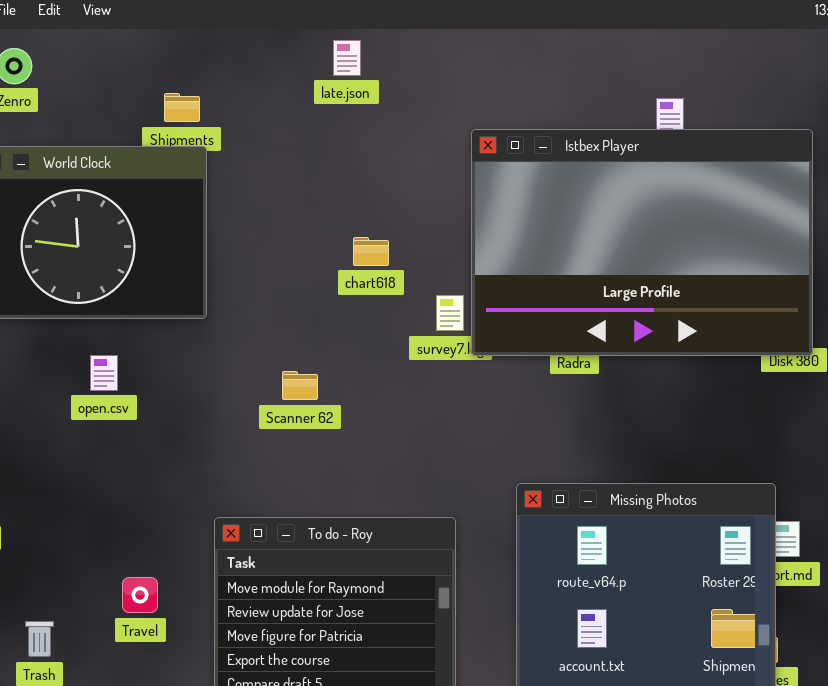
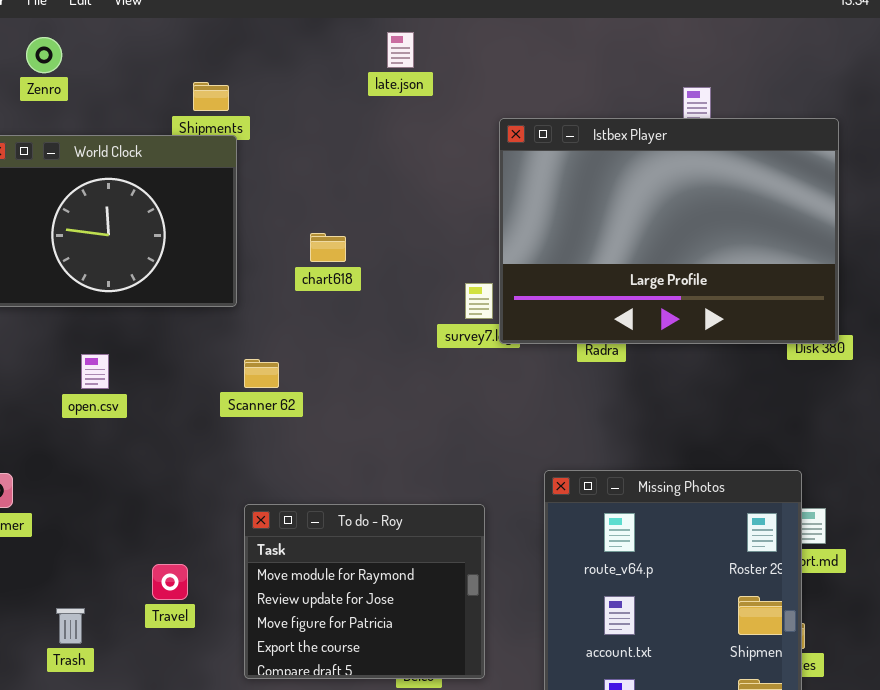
late.json: [333,40,361,76] -> [387,32,414,68], moved
chart618: [353,237,389,266] -> [310,233,346,262], moved
open.csv: [90,355,118,391] -> [81,354,109,389], moved
Scanner 62: [282,371,318,400] -> [244,359,279,388], moved

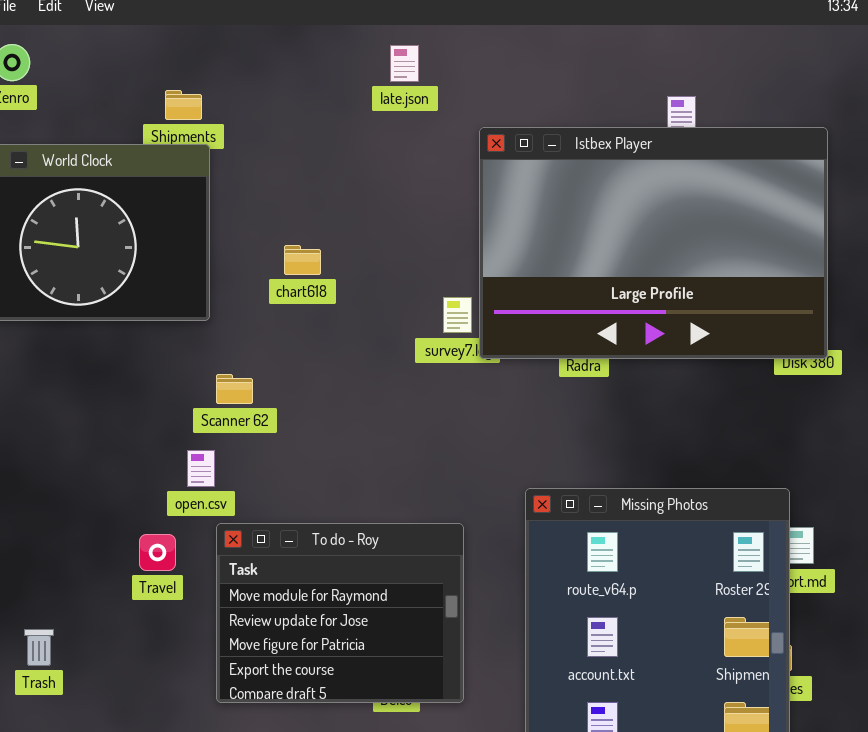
late.json: [387,32,414,68] -> [390,45,419,82], moved
open.csv: [81,354,109,389] -> [187,450,215,487], moved
Travel: [152,564,188,600] -> [139,534,176,571], moved

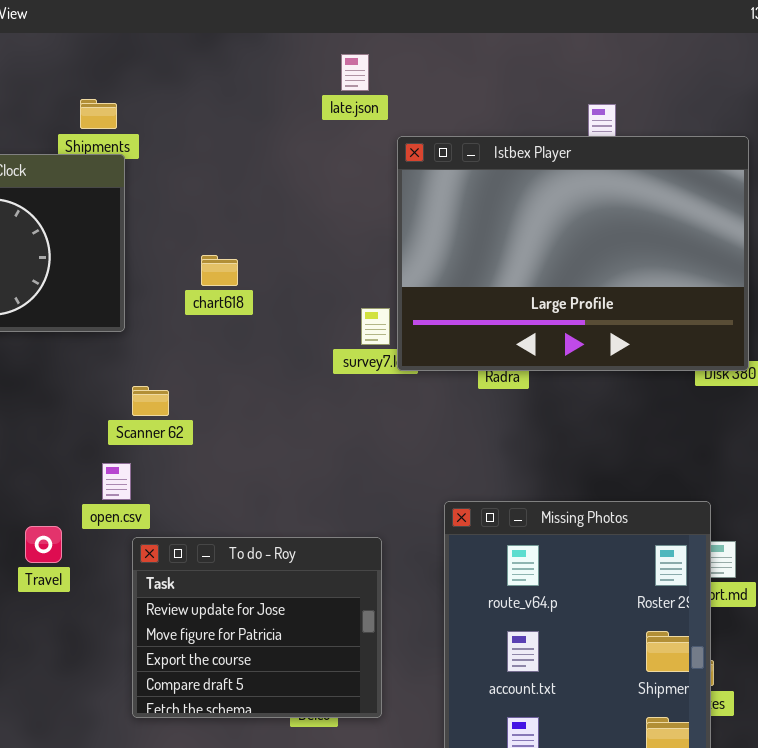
late.json: [390,45,419,82] -> [341,54,369,91], moved
To do - Roy: [216,523,464,703] -> [132,537,382,718], scrolled down 1 row
Travel: [139,534,176,571] -> [25,526,62,563], moved

